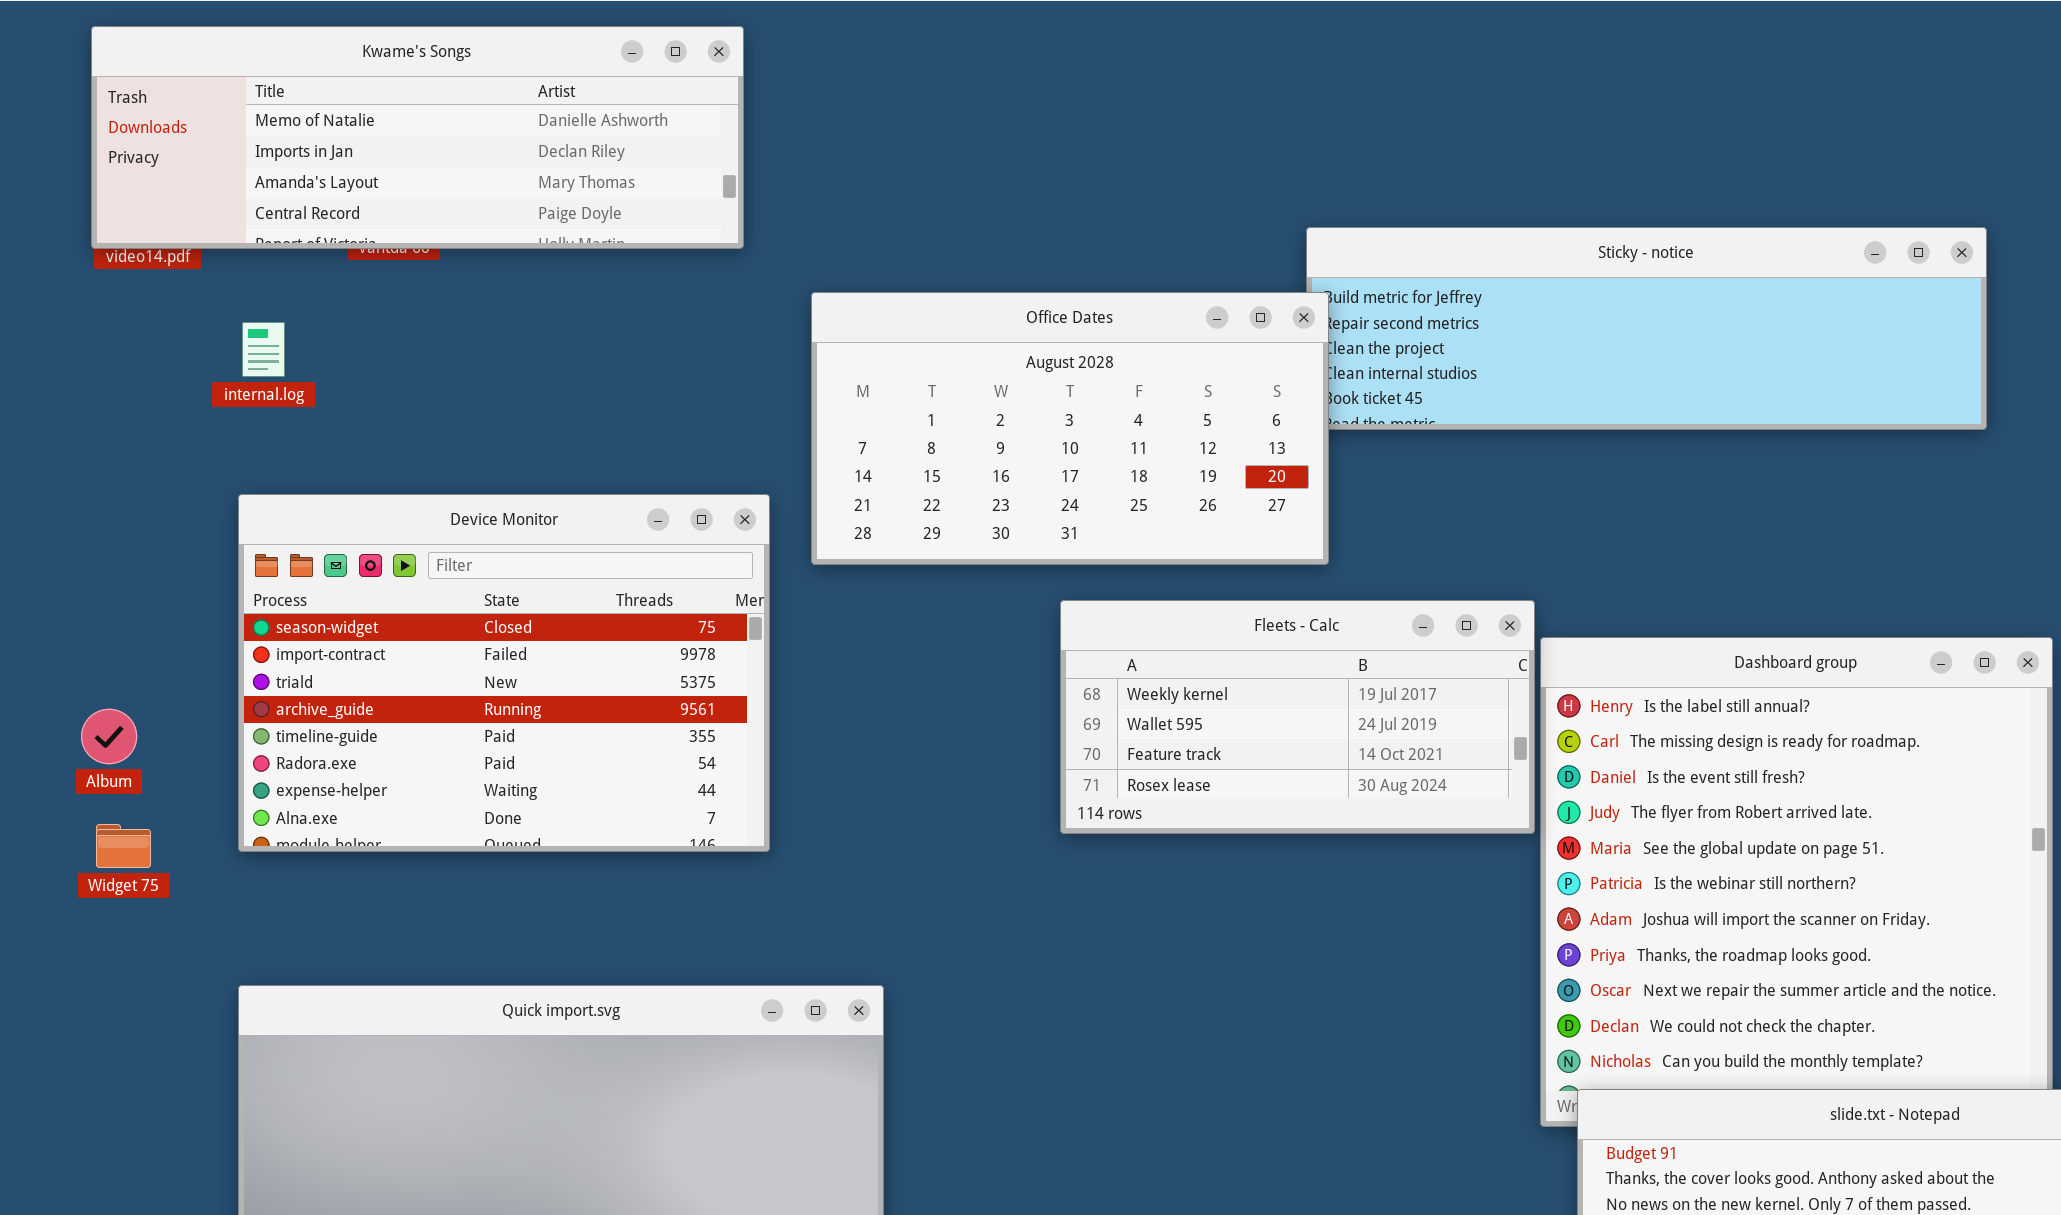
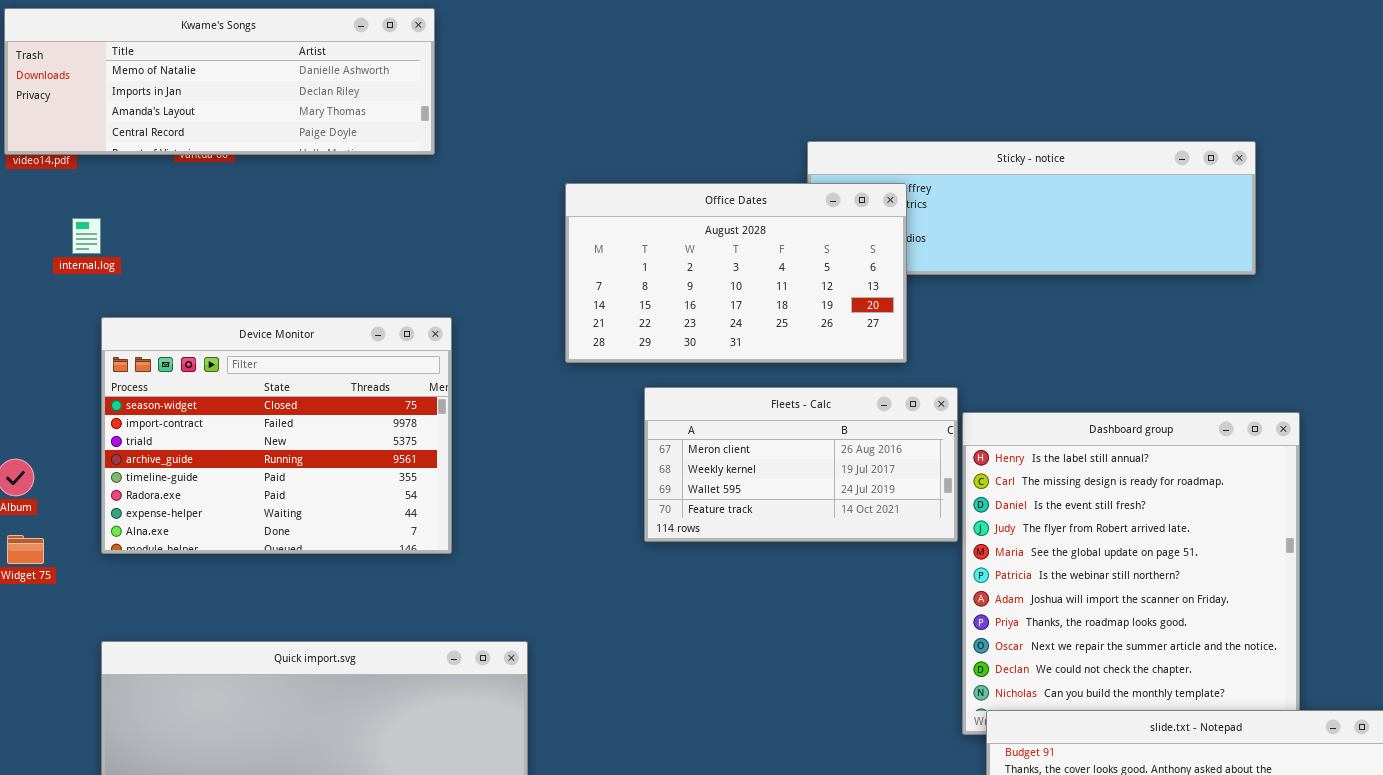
Office Dates: [811,292,1329,565] -> [565,183,907,363], moved
internal.log: [242,322,285,377] -> [72,218,101,254], moved
Fleets - Calc: [1060,600,1535,834] -> [644,387,958,542], scrolled up 1 row

